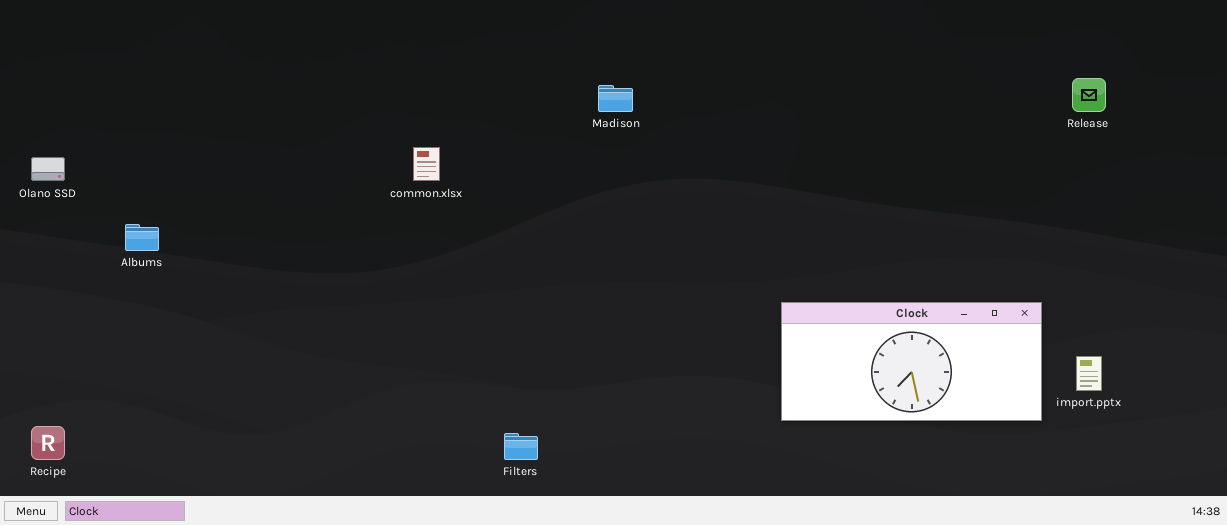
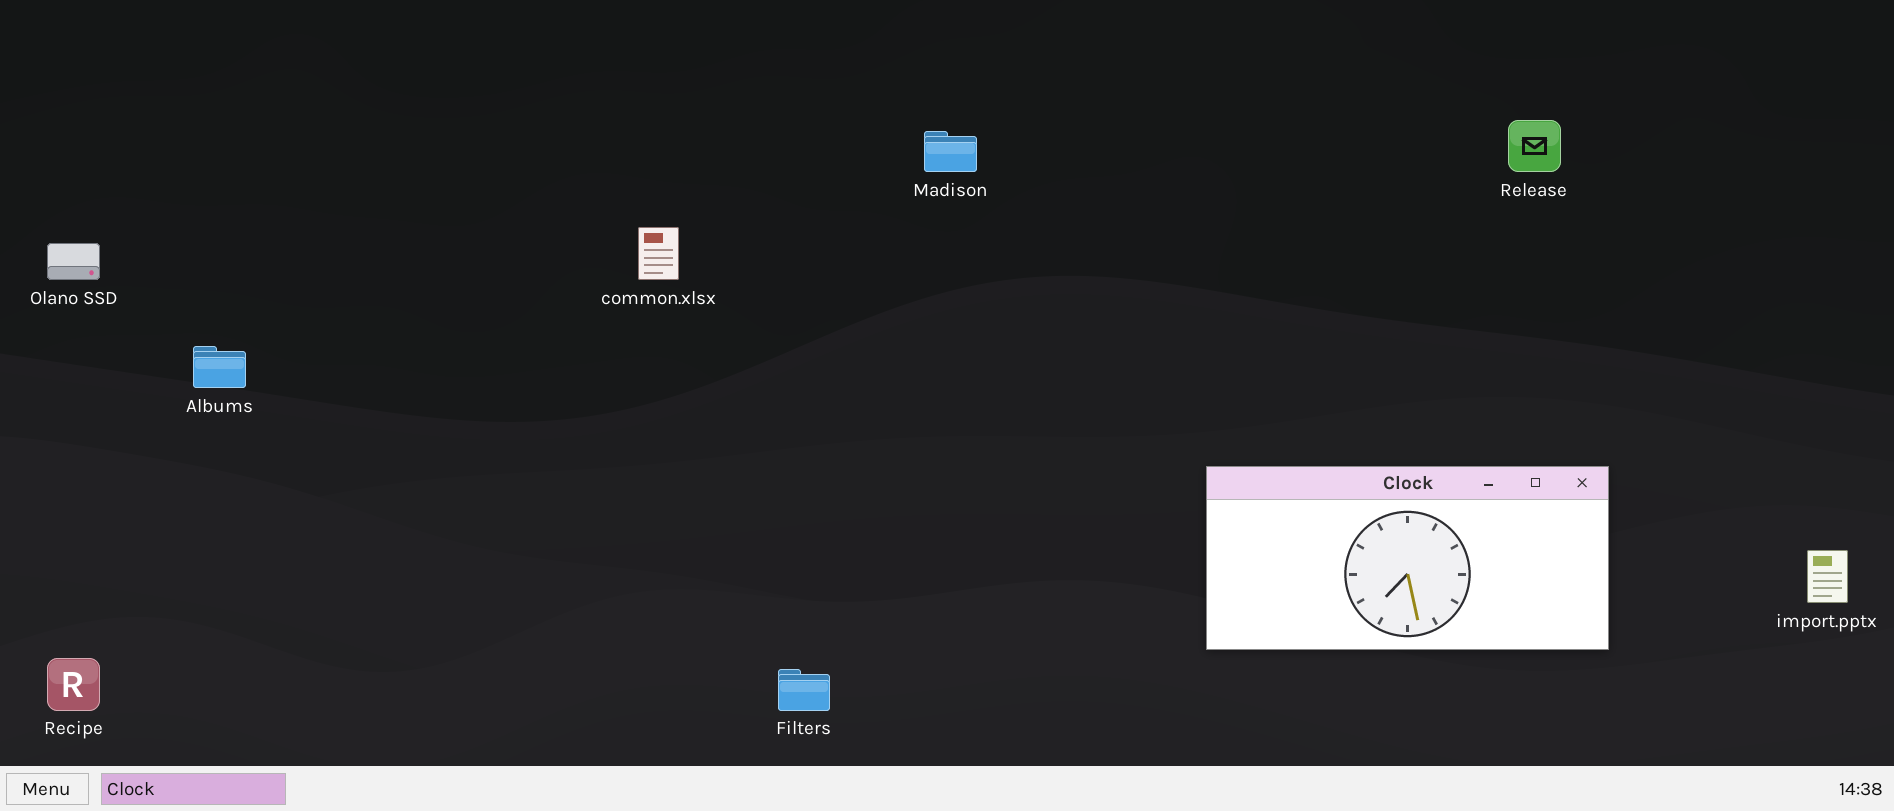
Release: [1072,78,1106,112] -> [1508,120,1561,172], moved
import.pptx: [1076,356,1102,391] -> [1807,550,1848,603], moved

